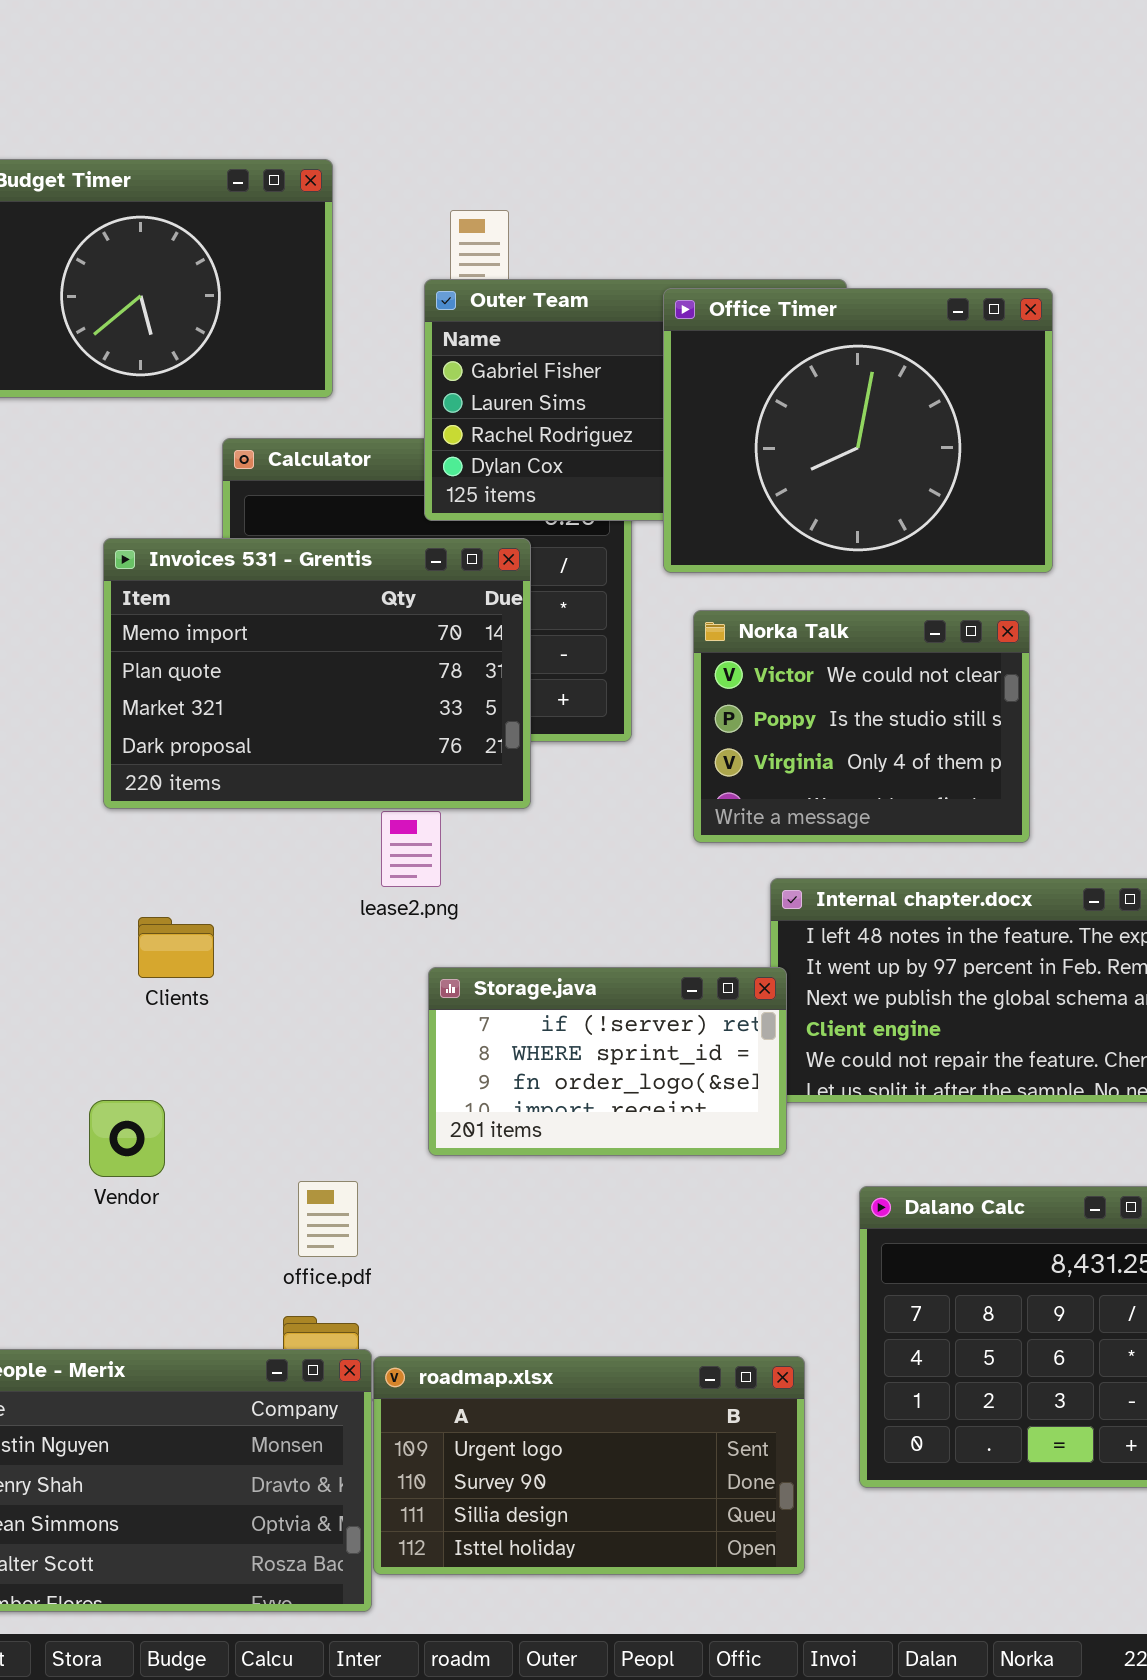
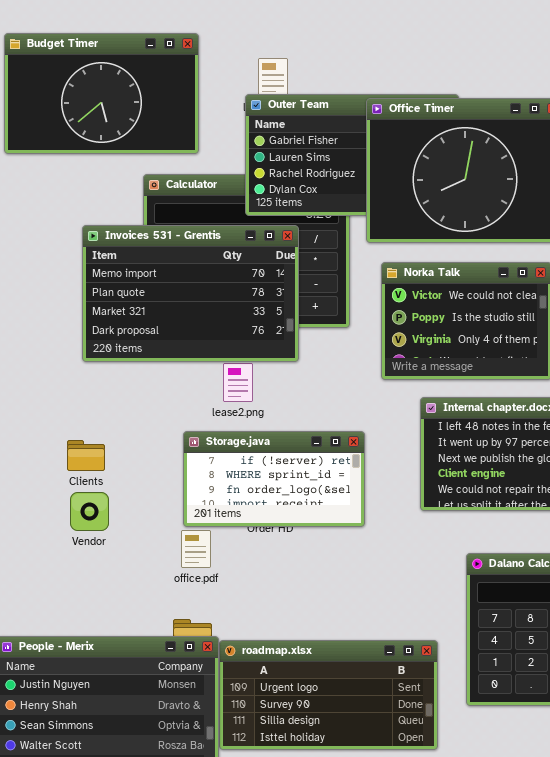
Clients: [138,917,214,978] -> [67,440,105,471], moved
Storage.java: [428,967,787,1156] -> [183,431,365,527], moved
Vendor: [89,1100,165,1177] -> [70,492,109,531], moved
office.pdf: [298,1181,358,1257] -> [181,530,211,568], moved

